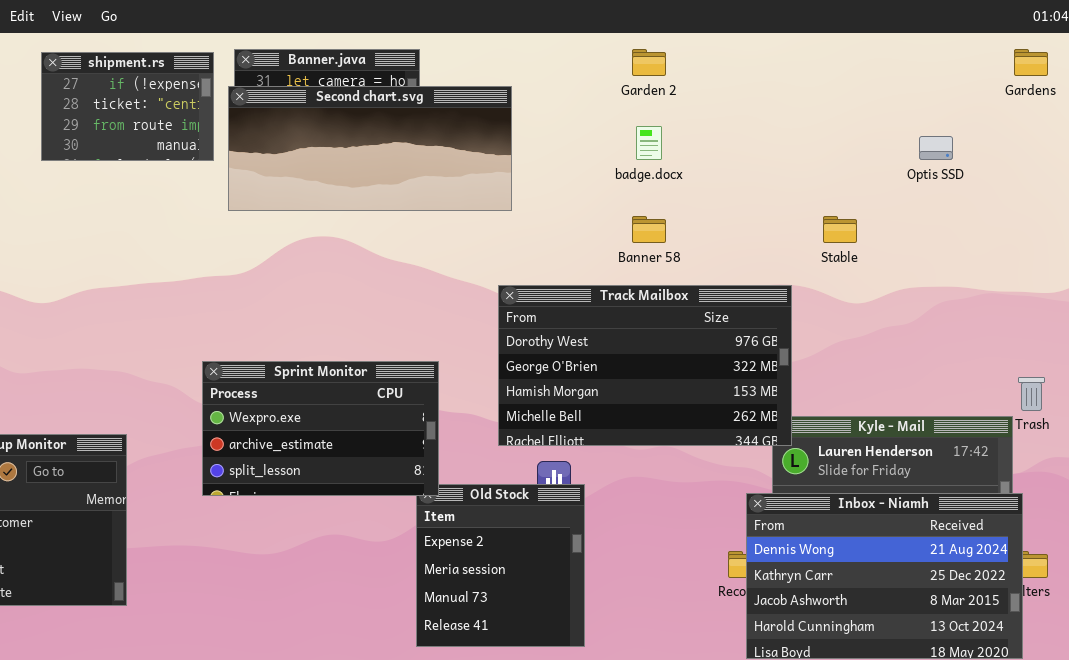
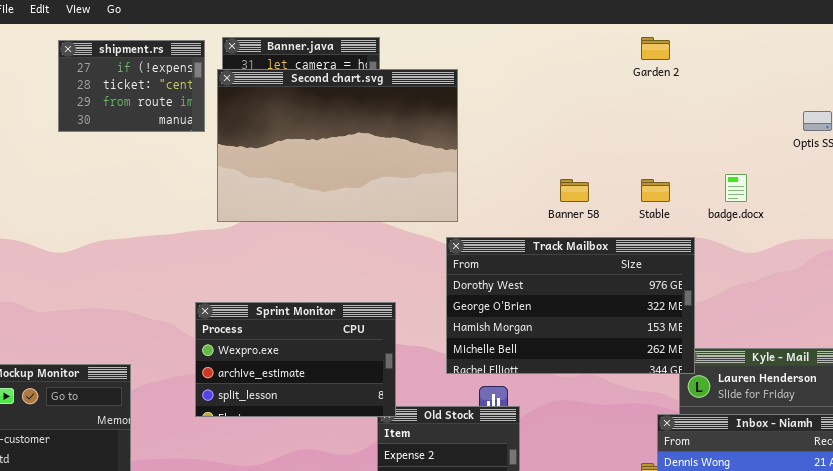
Garden 2: [632,49,666,76] -> [641,37,670,60], moved
Second chart.svg: [228,86,512,211] -> [217,69,458,222], resized
badge.docx: [636,126,662,160] -> [725,174,747,202], moved
Stable: [823,216,857,243] -> [641,179,670,202], moved

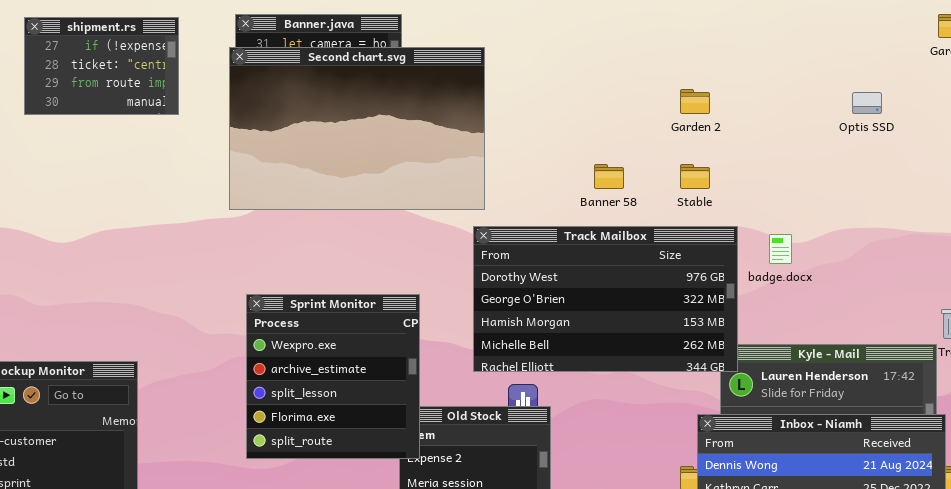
Garden 2: [641,37,670,60] -> [680,89,710,114], moved
shipment.rs: [58,40,205,132] -> [24,17,179,115], moved
badge.docx: [725,174,747,202] -> [769,234,792,264], moved
Sprint Monitor: [195,302,396,417] -> [246,294,420,459], resized

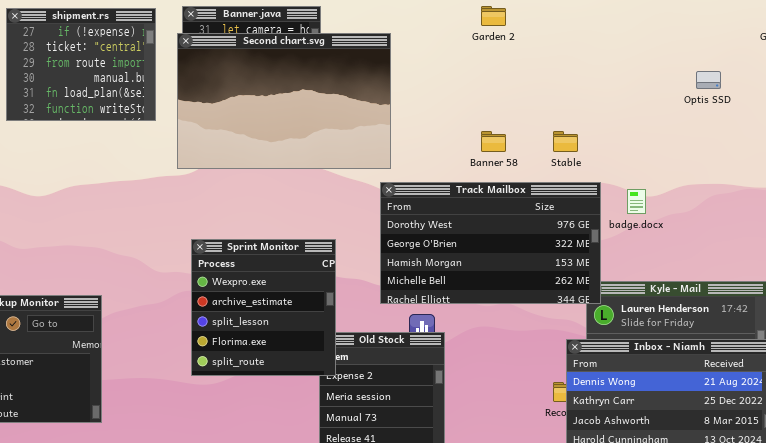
shipment.rs: [24,17,179,115] -> [6,8,156,121], resized
Garden 2: [680,89,710,114] -> [481,6,506,26], moved

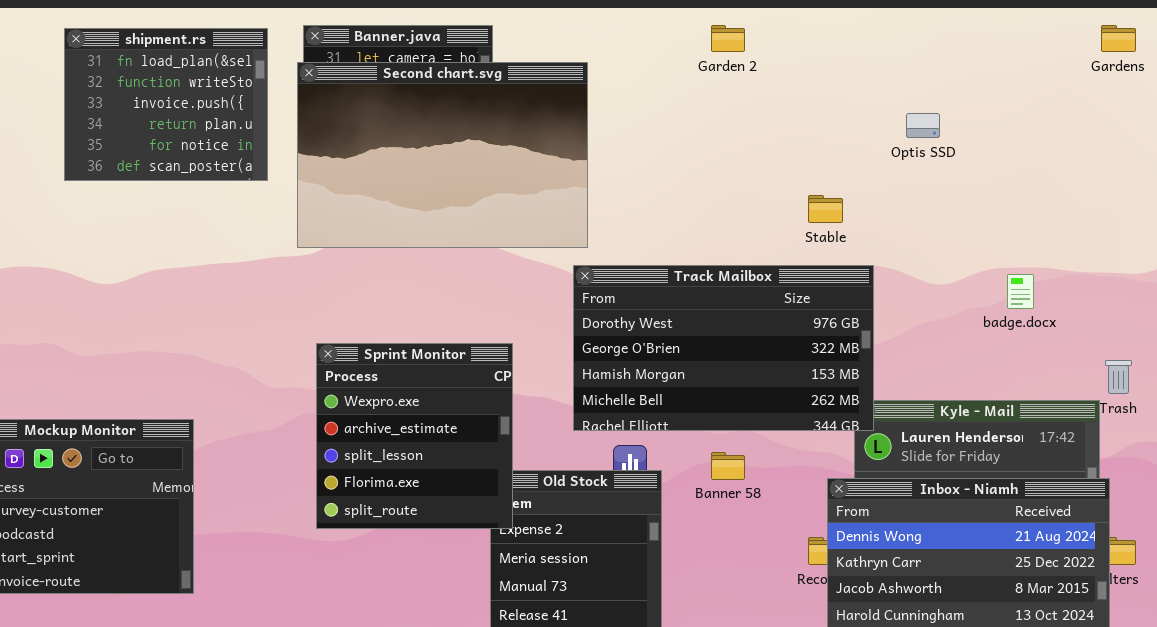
shipment.rs: [6,8,156,121] -> [64,28,268,181], scrolled down 4 rows
Optis SSD: [696,71,721,89] -> [906,113,940,138], moved
Banner 58: [481,131,506,152] -> [711,452,745,480], moved
badge.docx: [627,189,646,214] -> [1007,274,1034,309], moved

